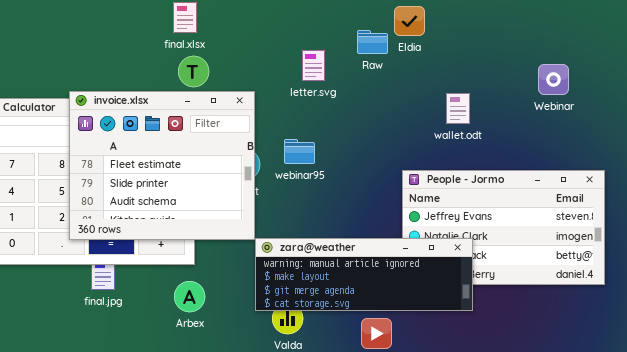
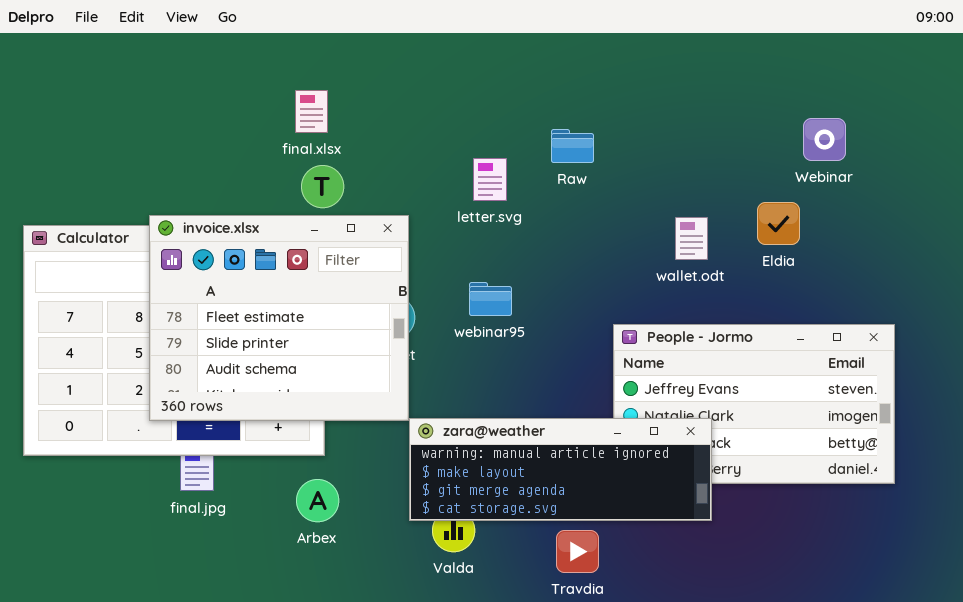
Eldia: [394,6,425,36] -> [757,202,800,245], moved
Webinar: [538,64,569,95] -> [803,118,846,161], moved
webinar95: [284,139,315,164] -> [469,282,512,316], moved

